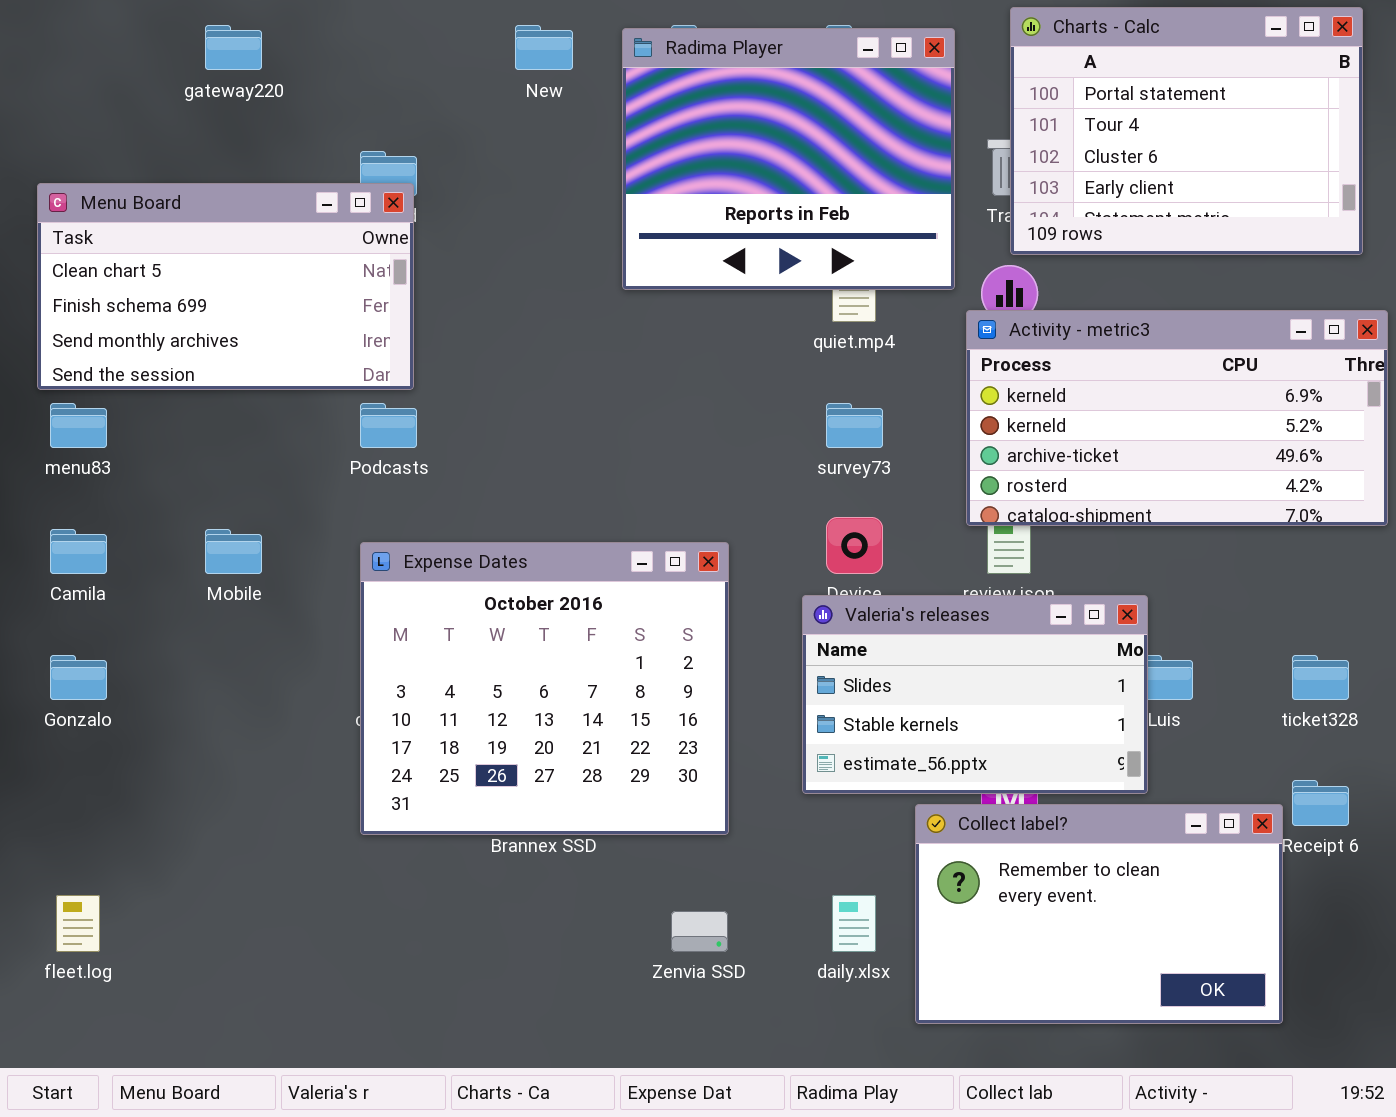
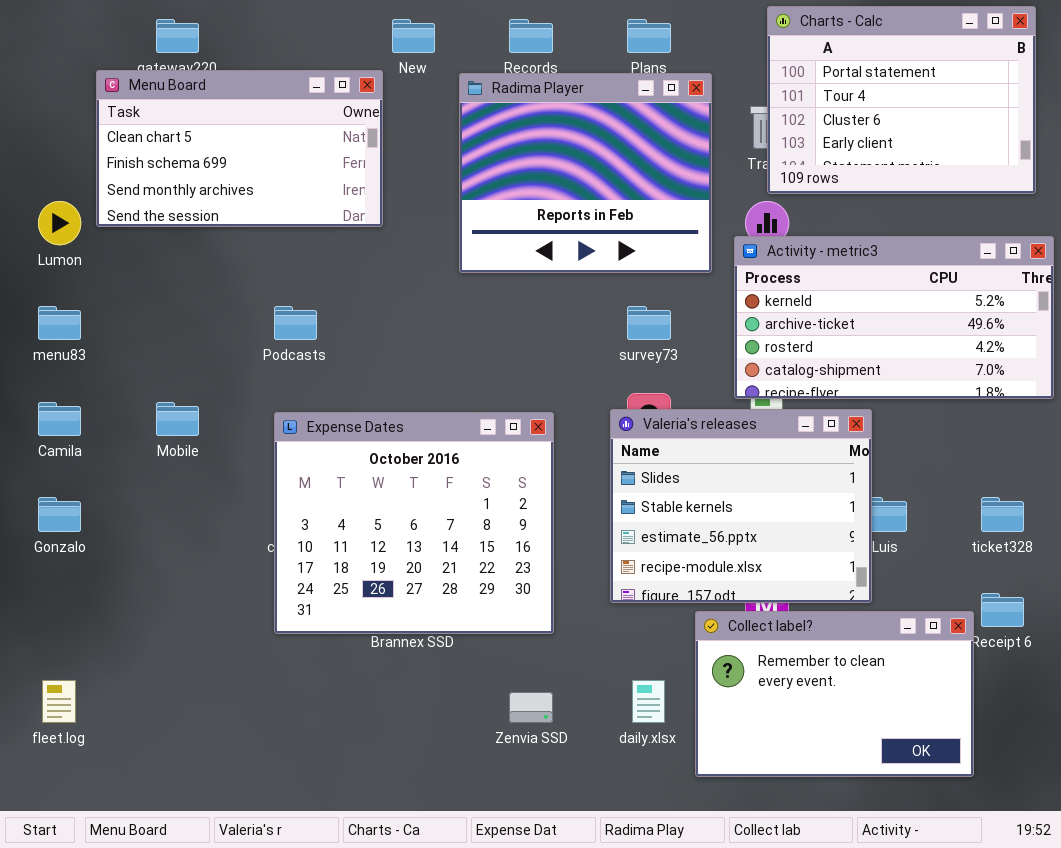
Radima Player: [622,28,955,290] -> [459,73,712,273], moved
Menu Board: [37,183,414,390] -> [96,70,383,227], moved
Activity - metric3: [966,310,1388,526] -> [734,236,1054,399], scrolled down 1 row
Valeria's releases: [802,595,1148,794] -> [610,409,872,603], resized

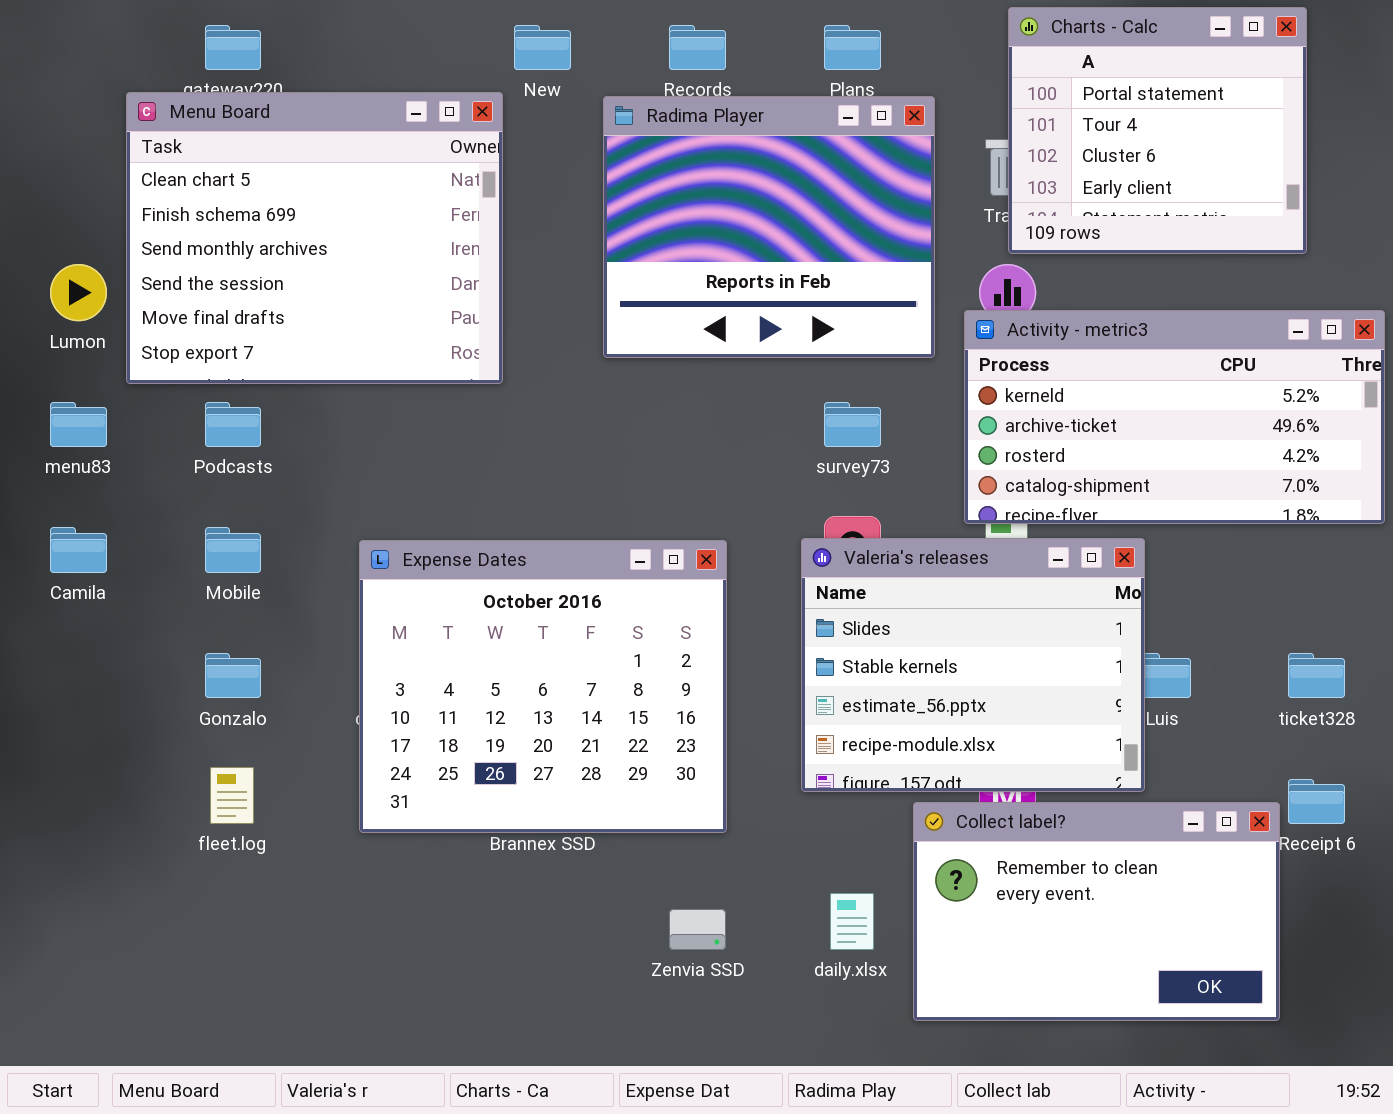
Charts - Calc: [767,6,1036,194] -> [1008,7,1307,254], resized
Menu Board: [96,70,383,227] -> [126,92,503,384], resized
Podcasts: [274,306,317,340] -> [205,402,261,447], moved
Gonzalo: [38,497,81,532] -> [205,653,261,698], moved
fleet.log: [42,680,76,723] -> [210,767,254,824], moved

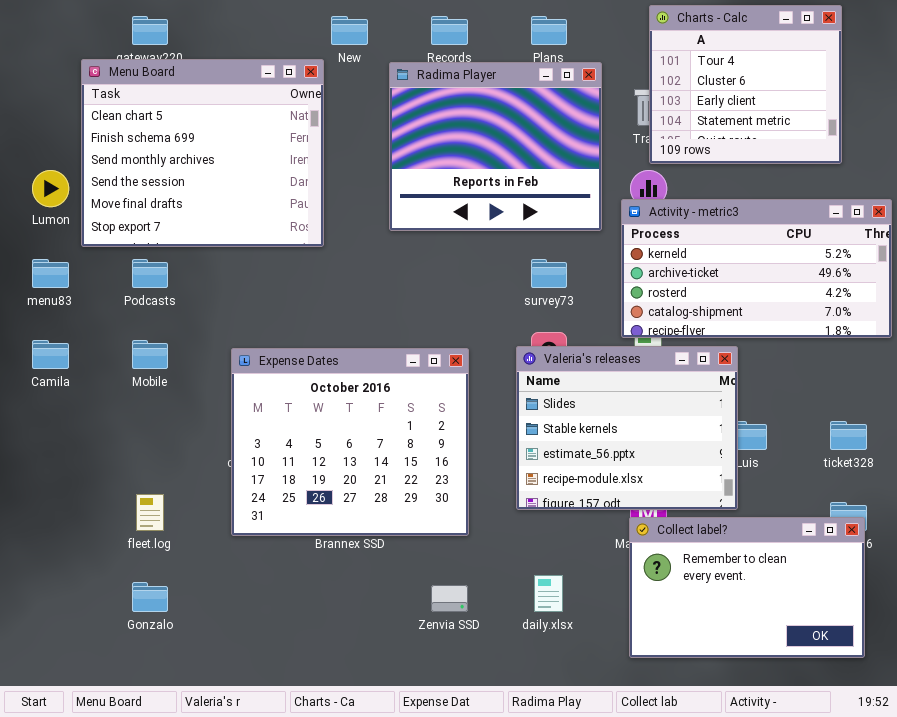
Charts - Calc: [1008,7,1307,254] -> [649,5,842,164], scrolled down 1 row
Gonzalo: [205,653,261,698] -> [132,582,168,612], moved
Collect label?: [913,802,1280,1021] -> [629,517,865,658], moved

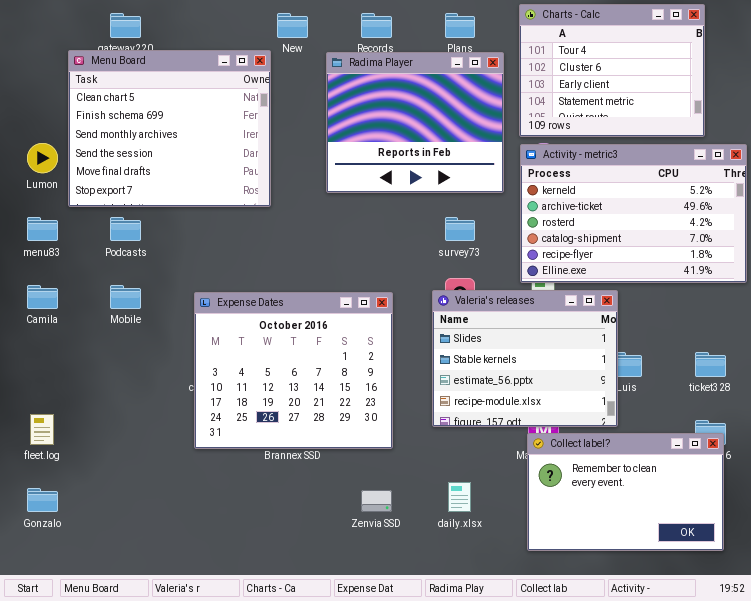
Charts - Calc: [649,5,842,164] -> [519,4,705,137], resized
Activity - metric3: [621,199,892,338] -> [520,144,747,283], resized
fleet.log: [136,494,164,531] -> [30,414,54,445], moved
Gonzalo: [132,582,168,612] -> [27,488,58,512], moved

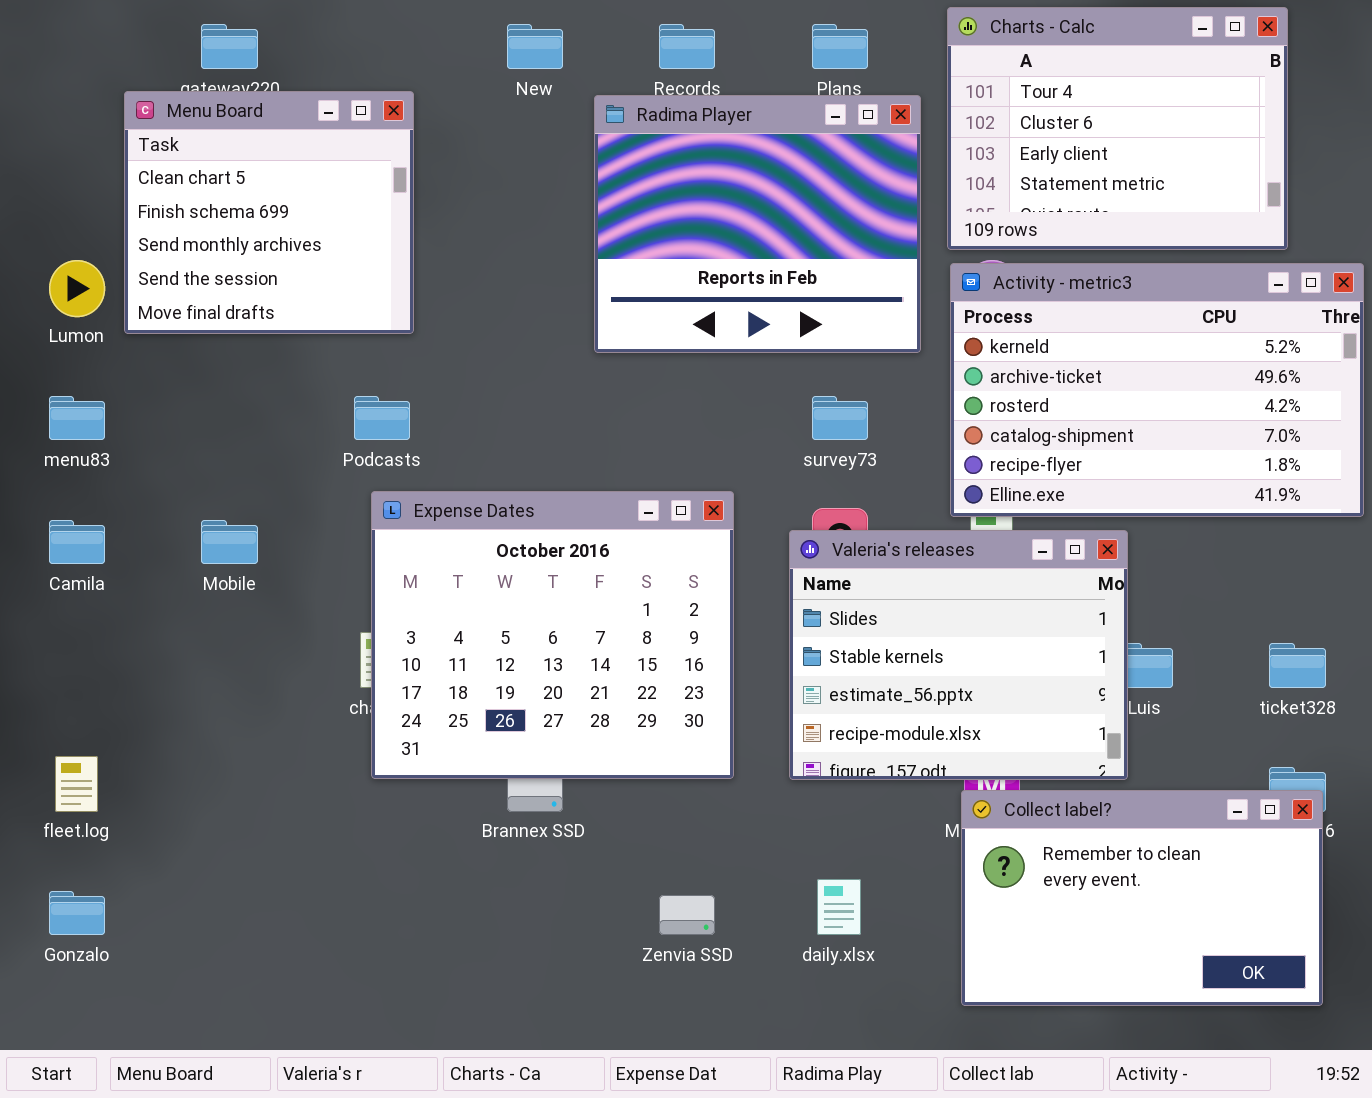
Menu Board: [68,50,271,207] -> [124,91,414,334], resized
Podcasts: [110,217,141,241] -> [354,396,410,440], moved
Expense Dates: [194,292,393,449] -> [371,491,734,779], moved

